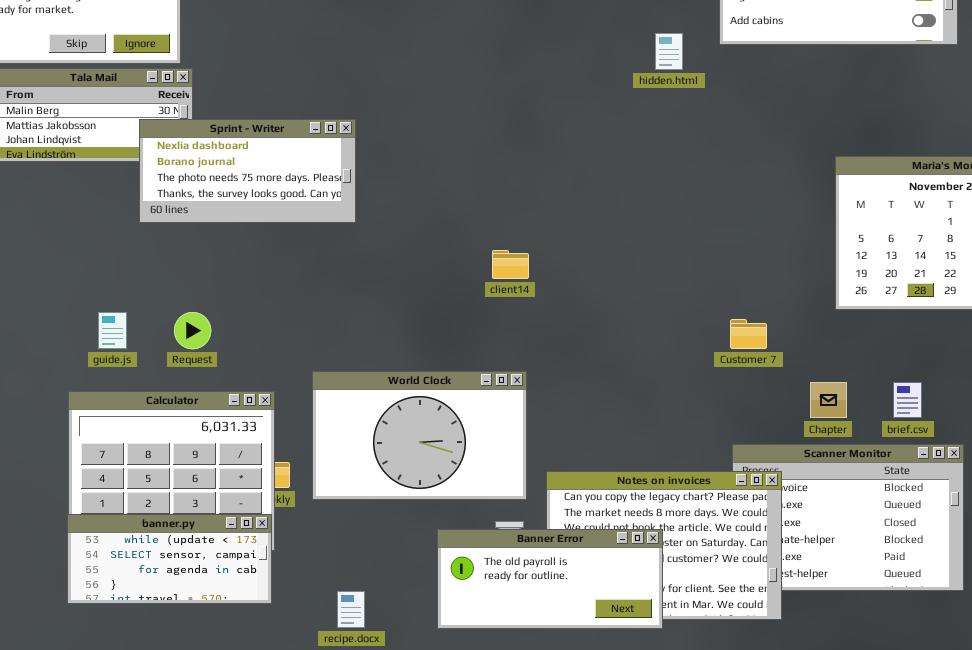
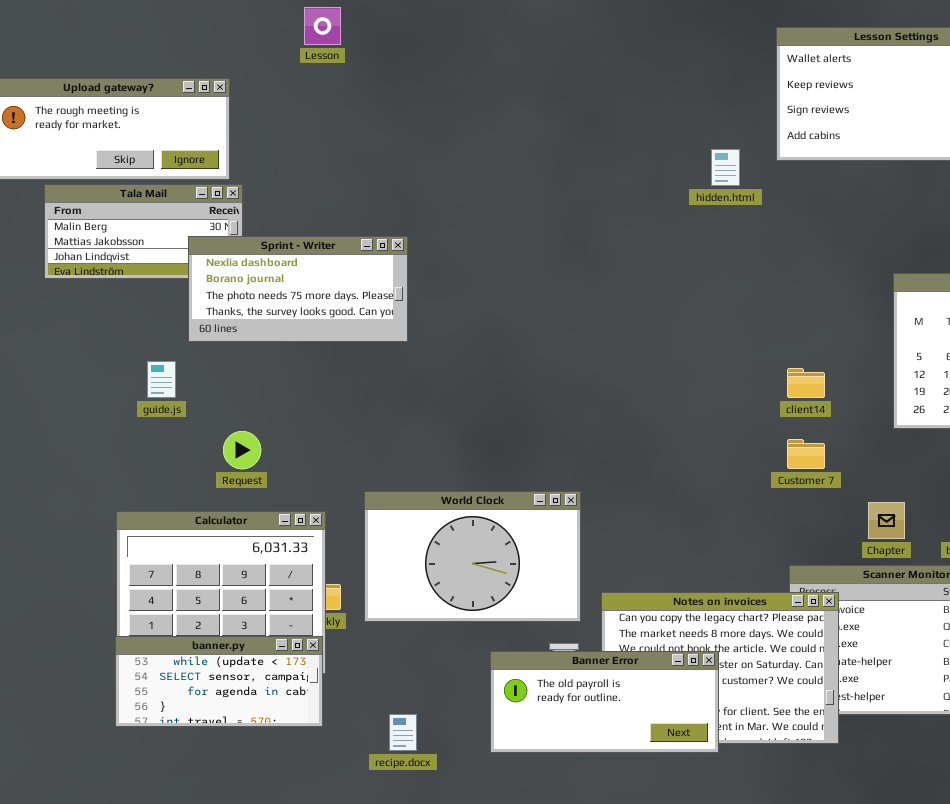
client14: [492,250,529,279] -> [787,368,825,398], moved
guide.js: [98,312,127,349] -> [147,361,176,398], moved

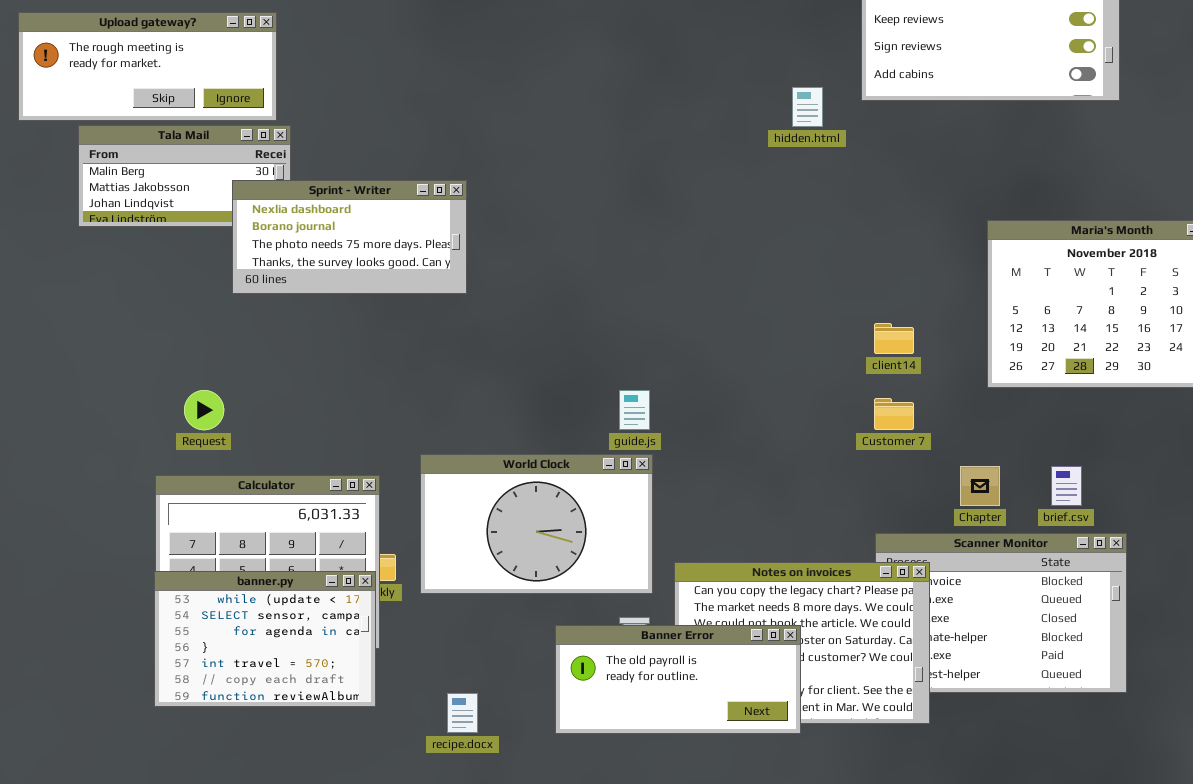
guide.js: [147,361,176,398] -> [619,390,650,430], moved
Request: [223,431,261,469] -> [184,390,224,430], moved
banner.py: [115,636,323,727] -> [154,571,376,707], resized

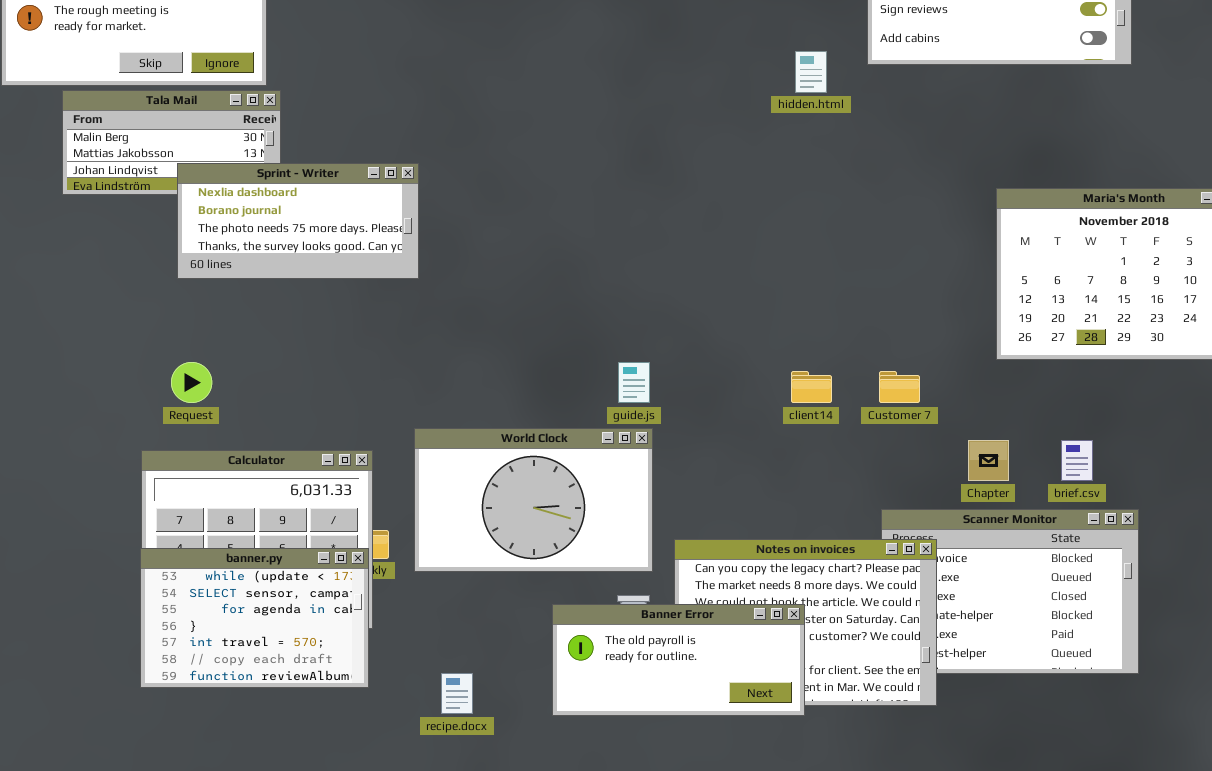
Sprint - Writer: [232,180,467,294] -> [177,163,419,279], moved
client14: [874,323,914,354] -> [791,371,832,403], moved

